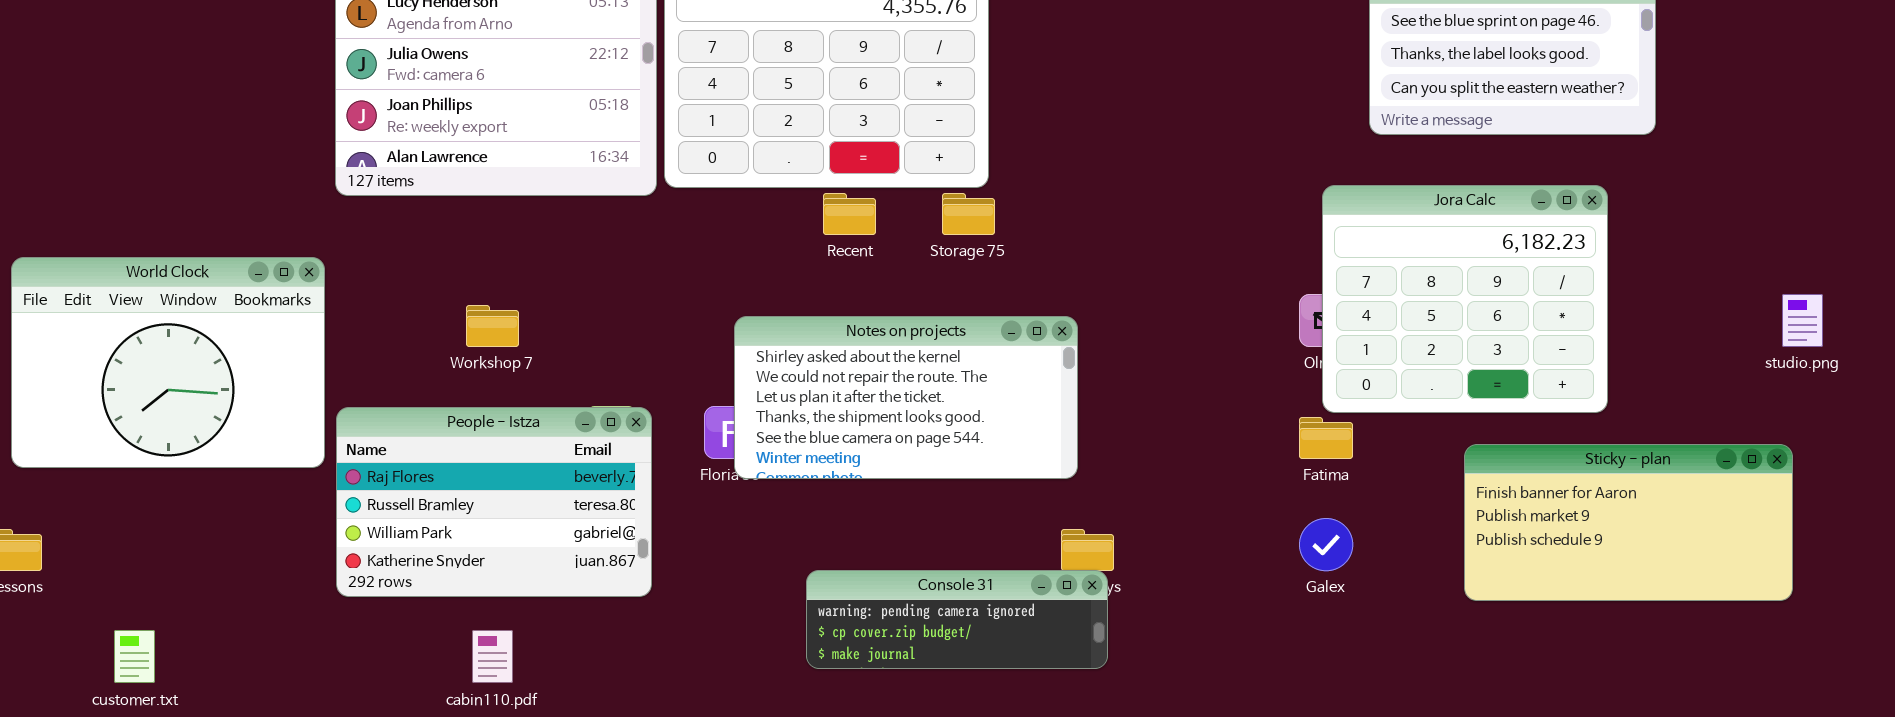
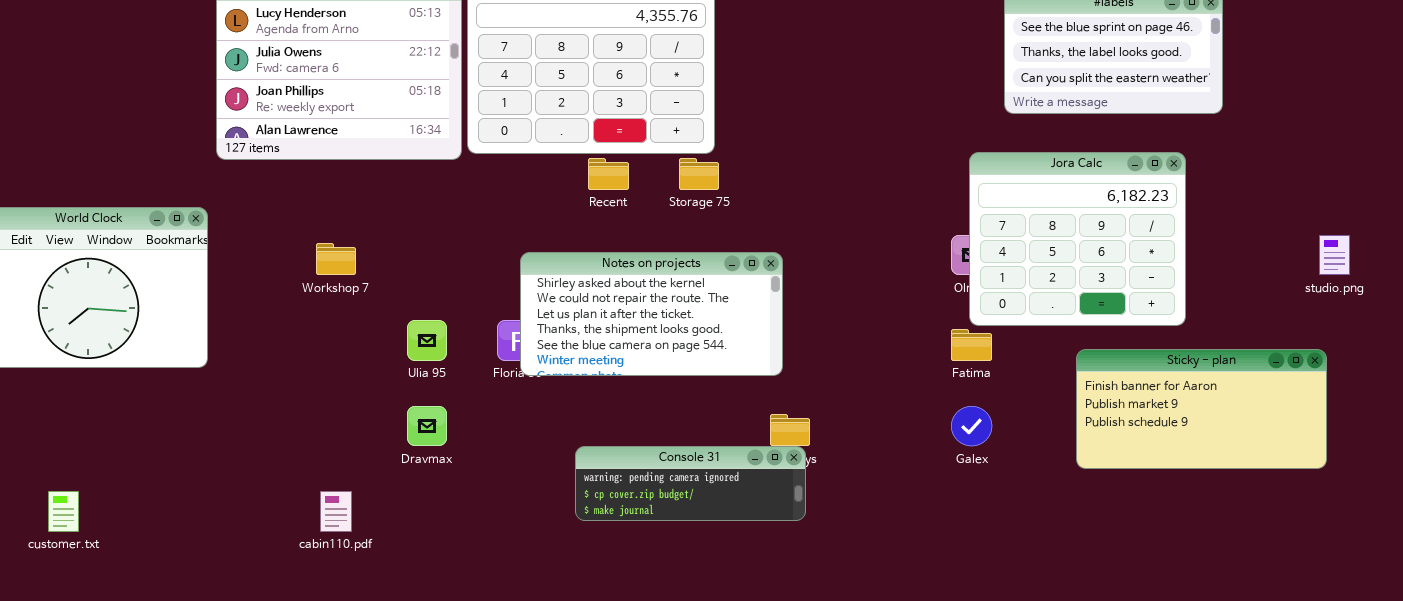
People - Istza: [336,407,652,597] -> none, closed

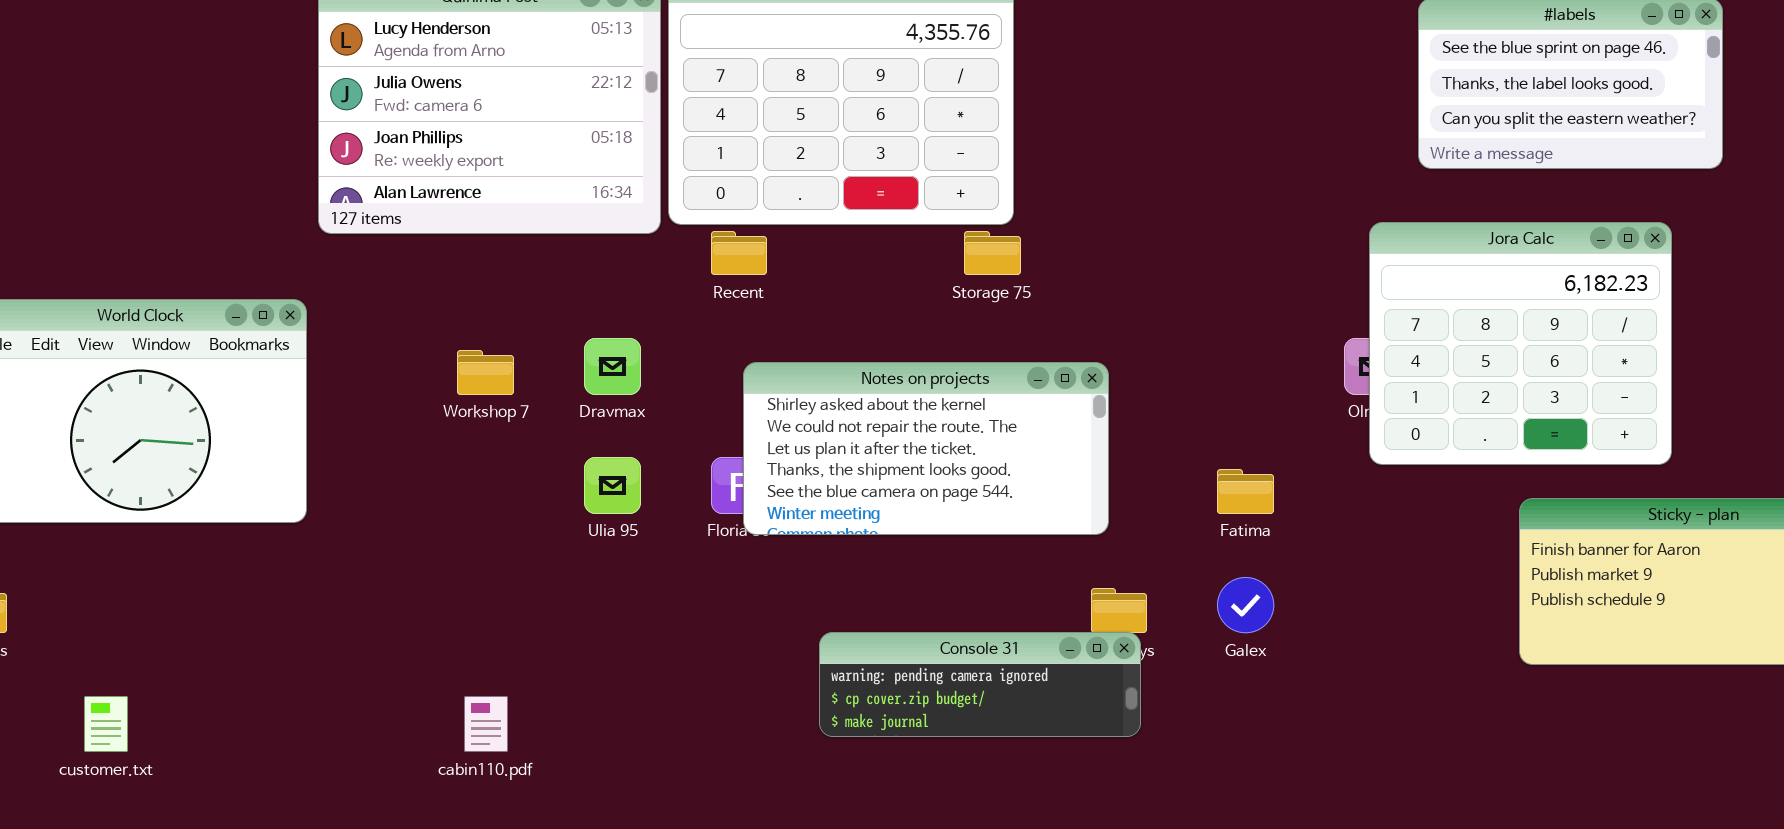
Recent: [588,158,629,190] -> [711,231,767,275], moved
Fatima: [951,329,992,361] -> [1217,469,1274,514], moved
Dravmax: [407,406,447,446] -> [584,338,641,395], moved
Galex: [951,406,992,446] -> [1217,577,1274,633], moved

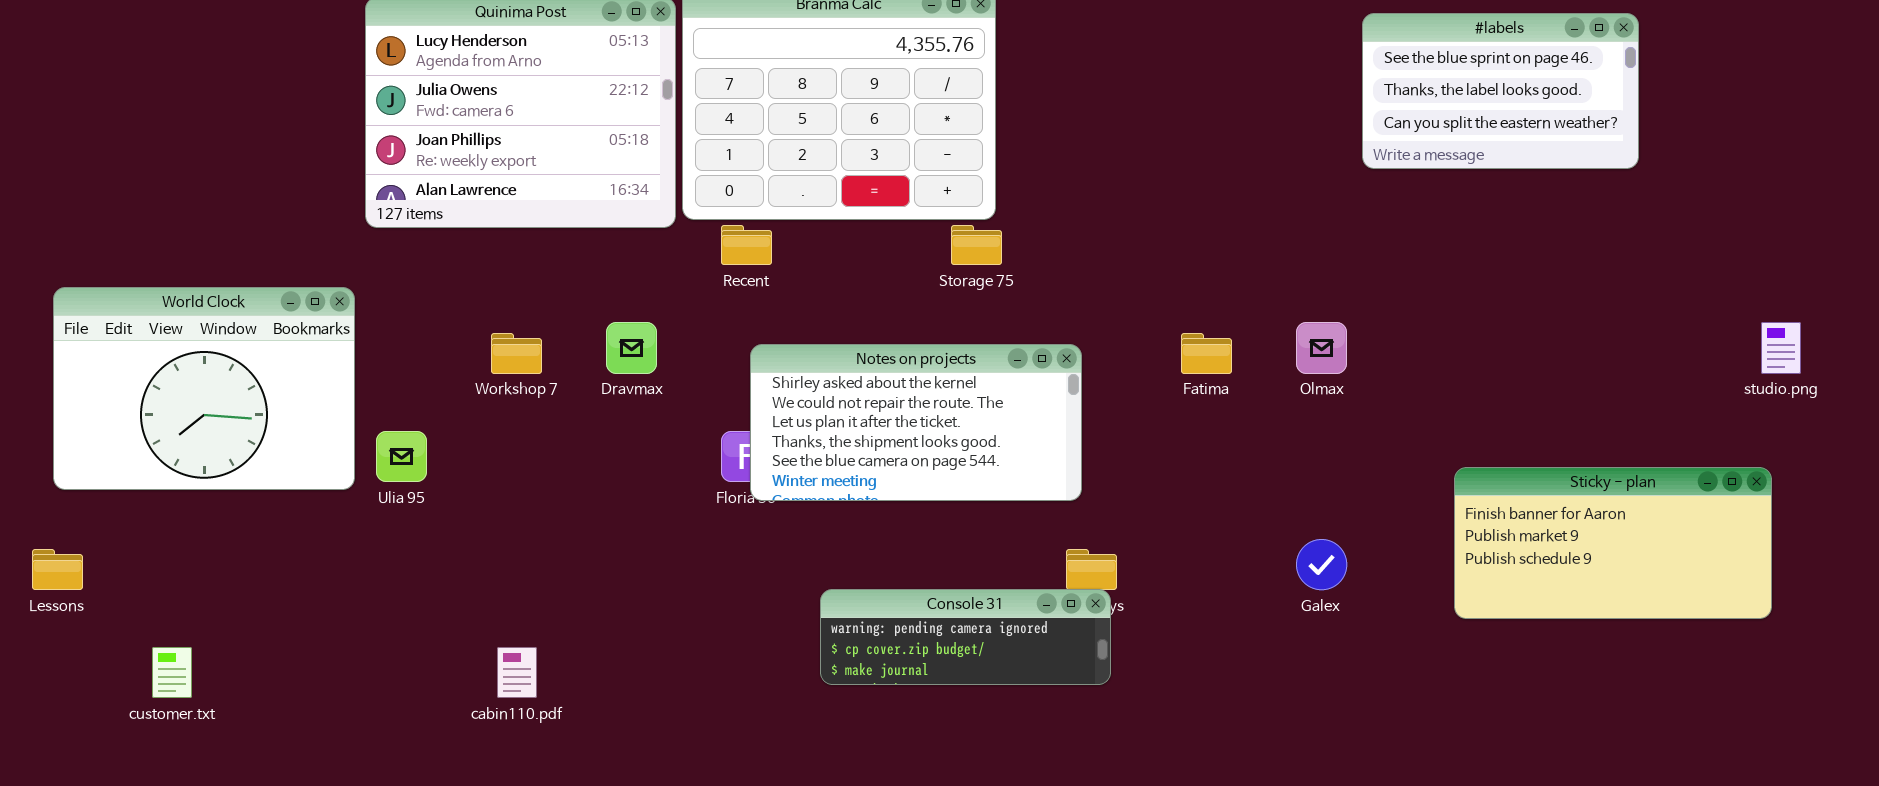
Jora Calc: [1369,222,1672,465] -> none, closed
Ulia 95: [584,457,641,514] -> [376,431,427,482], moved
Fatima: [1217,469,1274,514] -> [1181,333,1232,374], moved
Galex: [1217,577,1274,633] -> [1296,539,1347,590], moved

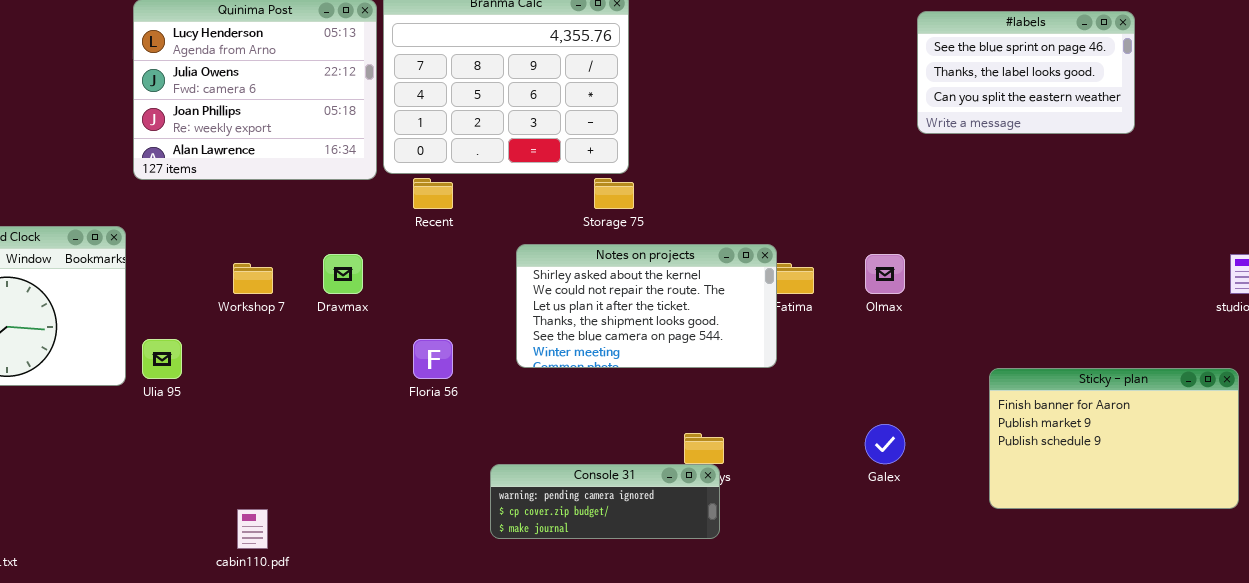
Notes on projects: [750,344,1082,501] -> [516,244,777,368], moved
Sticky - plan: [1454,467,1772,619] -> [989,368,1239,509], resized

